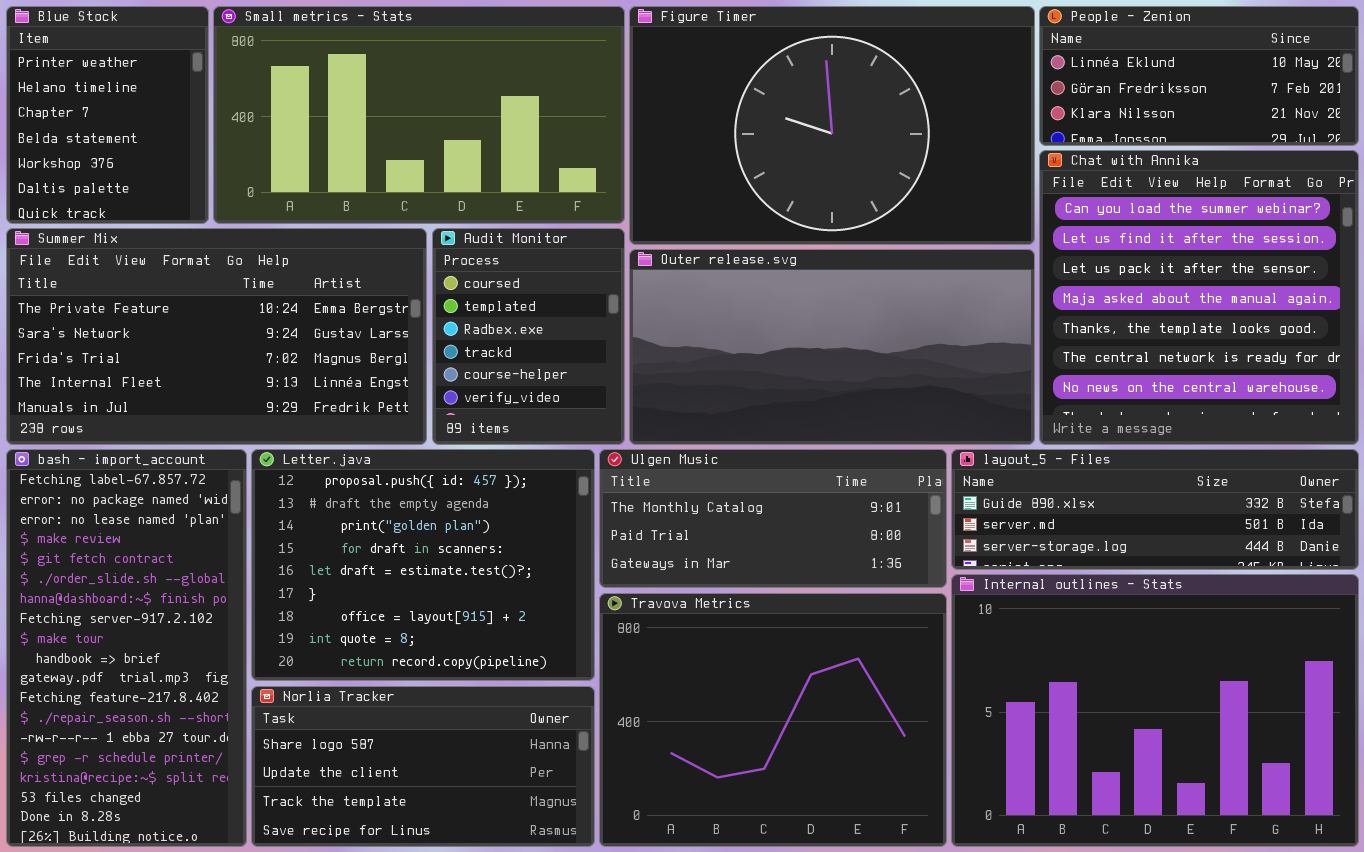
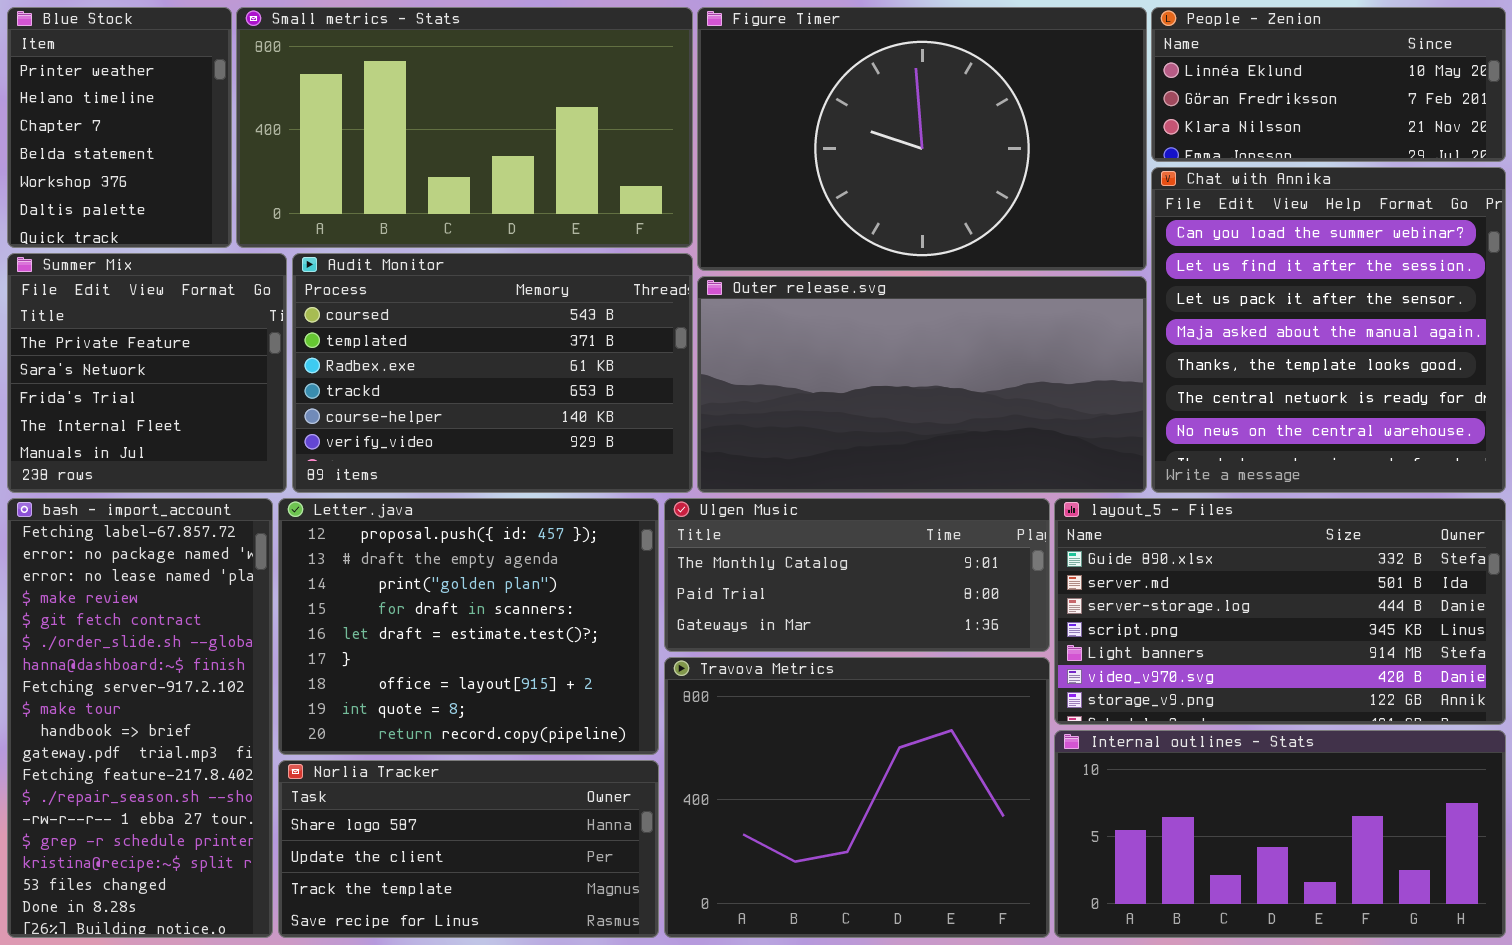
Summer Mix: [6,228,427,445] -> [7,253,287,493], resized
Audit Monitor: [432,228,625,445] -> [292,253,693,493], resized
layout_5 - Files: [951,449,1359,570] -> [1054,498,1506,725], resized
Internal outlines - Stats: [951,574,1359,847] -> [1054,730,1506,938], resized

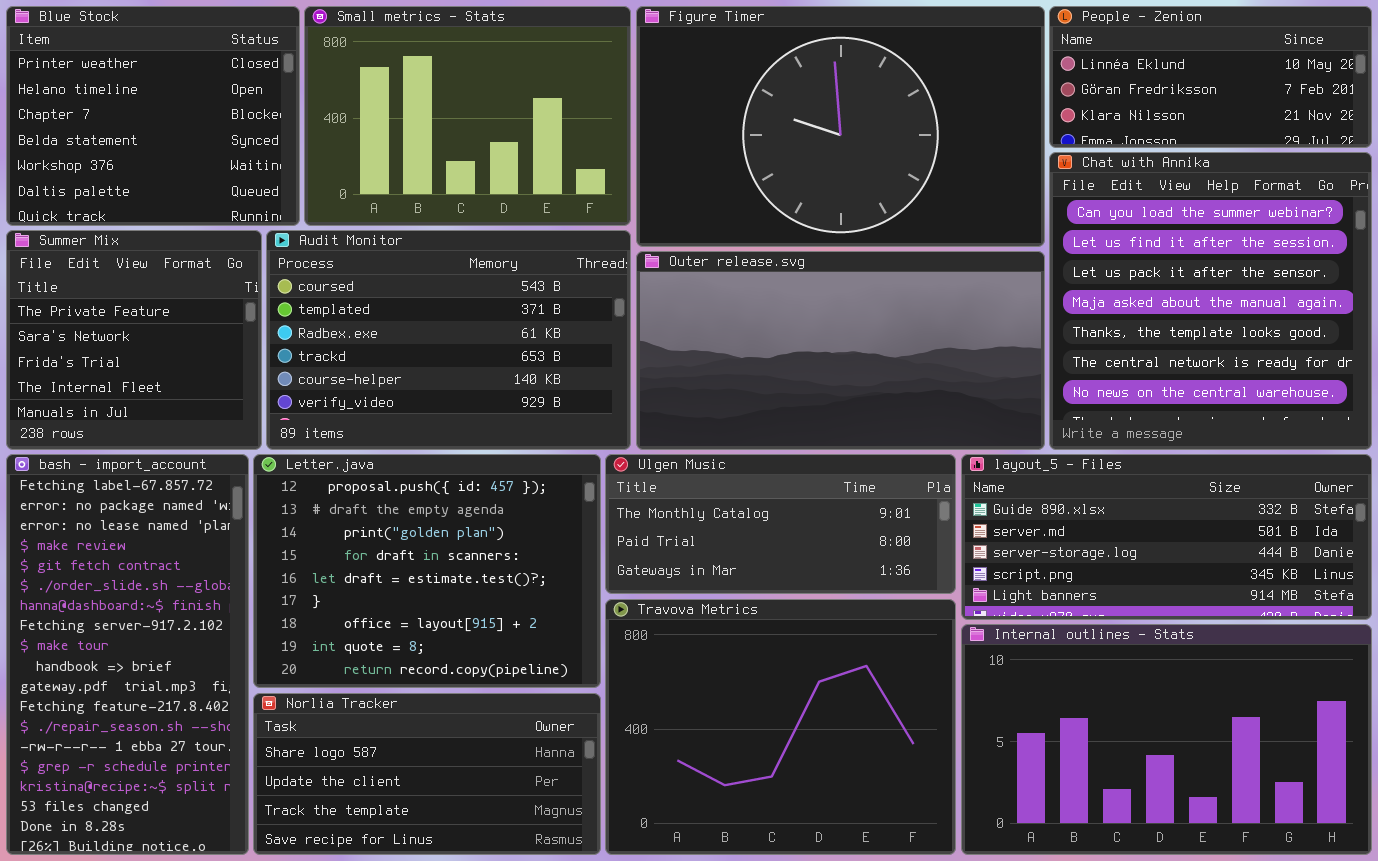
Blue Stock: [7,7,232,248] -> [6,6,300,226], resized
Small metrics - Stats: [236,7,693,248] -> [304,6,631,226], resized
layout_5 - Files: [1054,498,1506,725] -> [961,454,1372,620], resized
Internal outlines - Stats: [1054,730,1506,938] -> [961,624,1372,855], resized

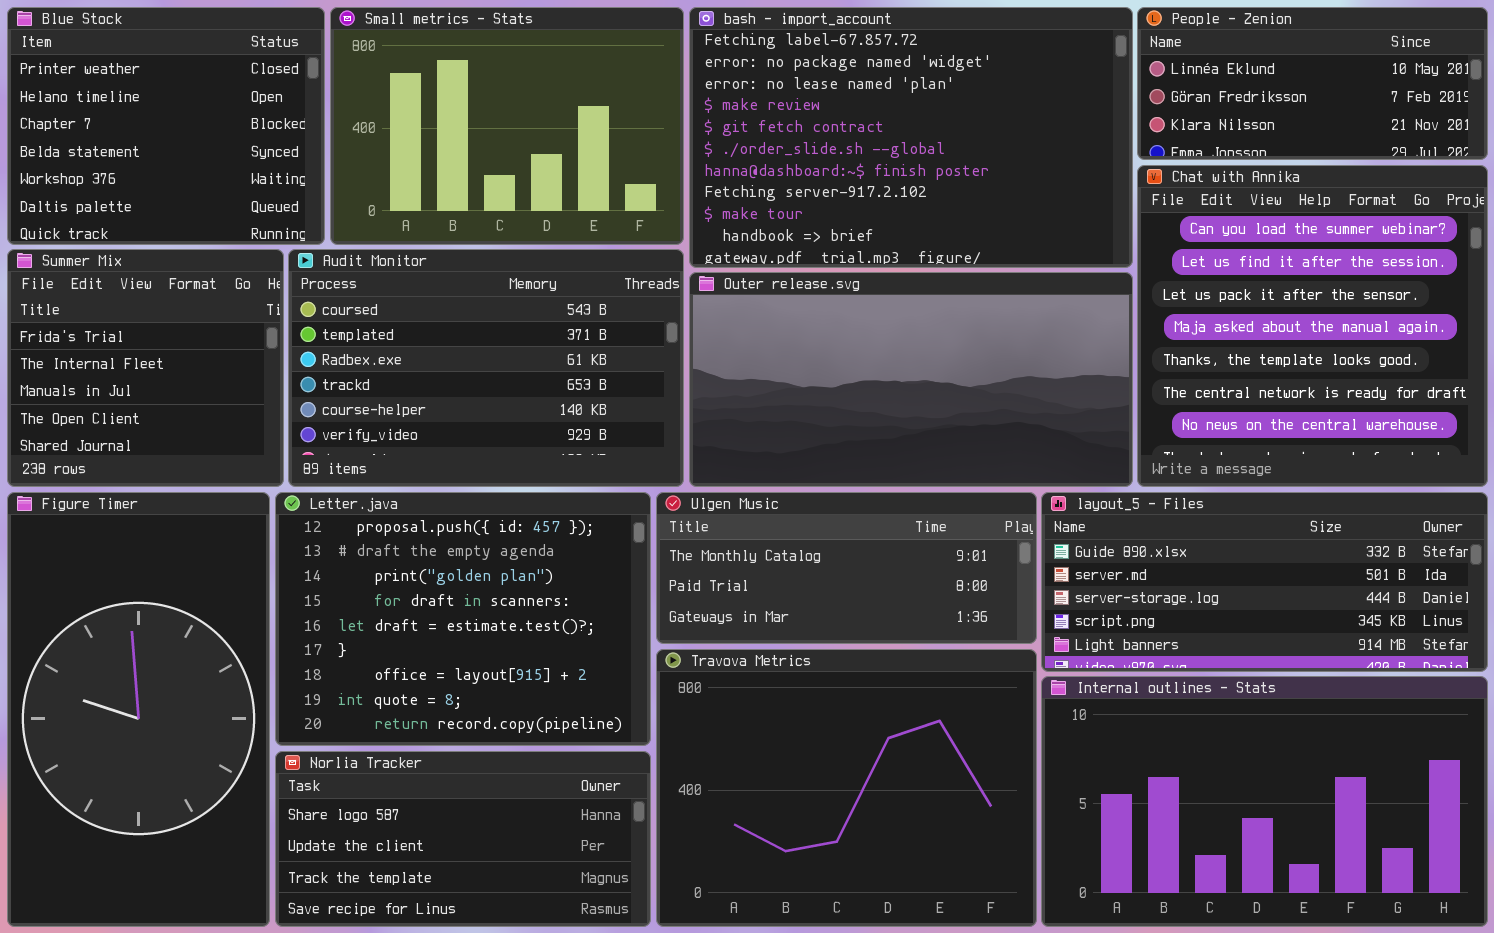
Figure Timer: [636,6,1045,247] -> [7,492,270,927], moved, resized
Summer Mix: [6,230,262,450] -> [7,249,284,487], scrolled down 2 rows
bash - import_account: [6,454,249,855] -> [689,7,1133,268], moved, resized

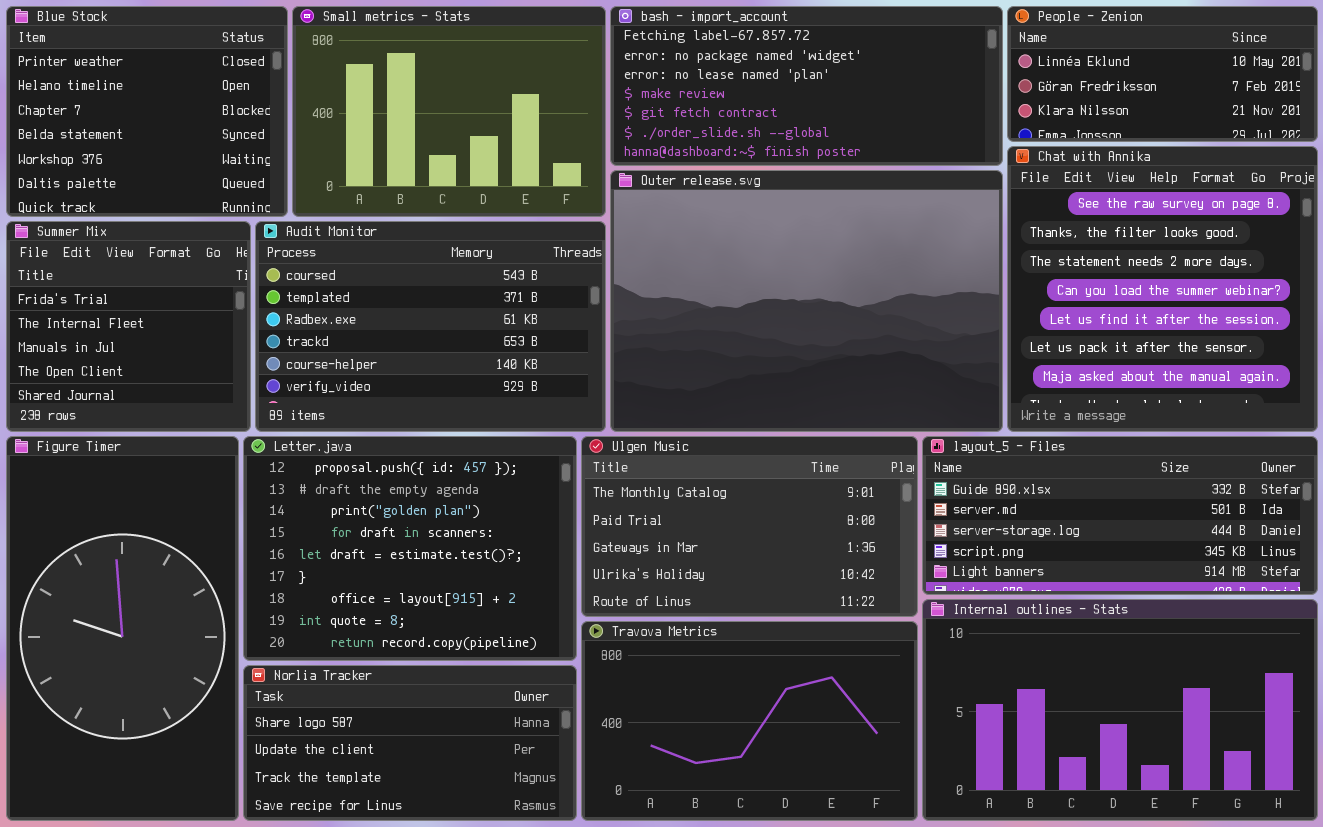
bash - import_account: [689,7,1133,268] -> [610,6,1003,166], resized
Chat with Annika: [1137,165,1488,487] -> [1007,146,1318,432], scrolled up 3 rows
Outer release.svg: [689,272,1133,487] -> [610,170,1003,432], resized
Ulgen Music: [656,492,1037,644] -> [581,436,918,617], resized
Travova Metrics: [656,649,1037,927] -> [581,621,918,821], resized

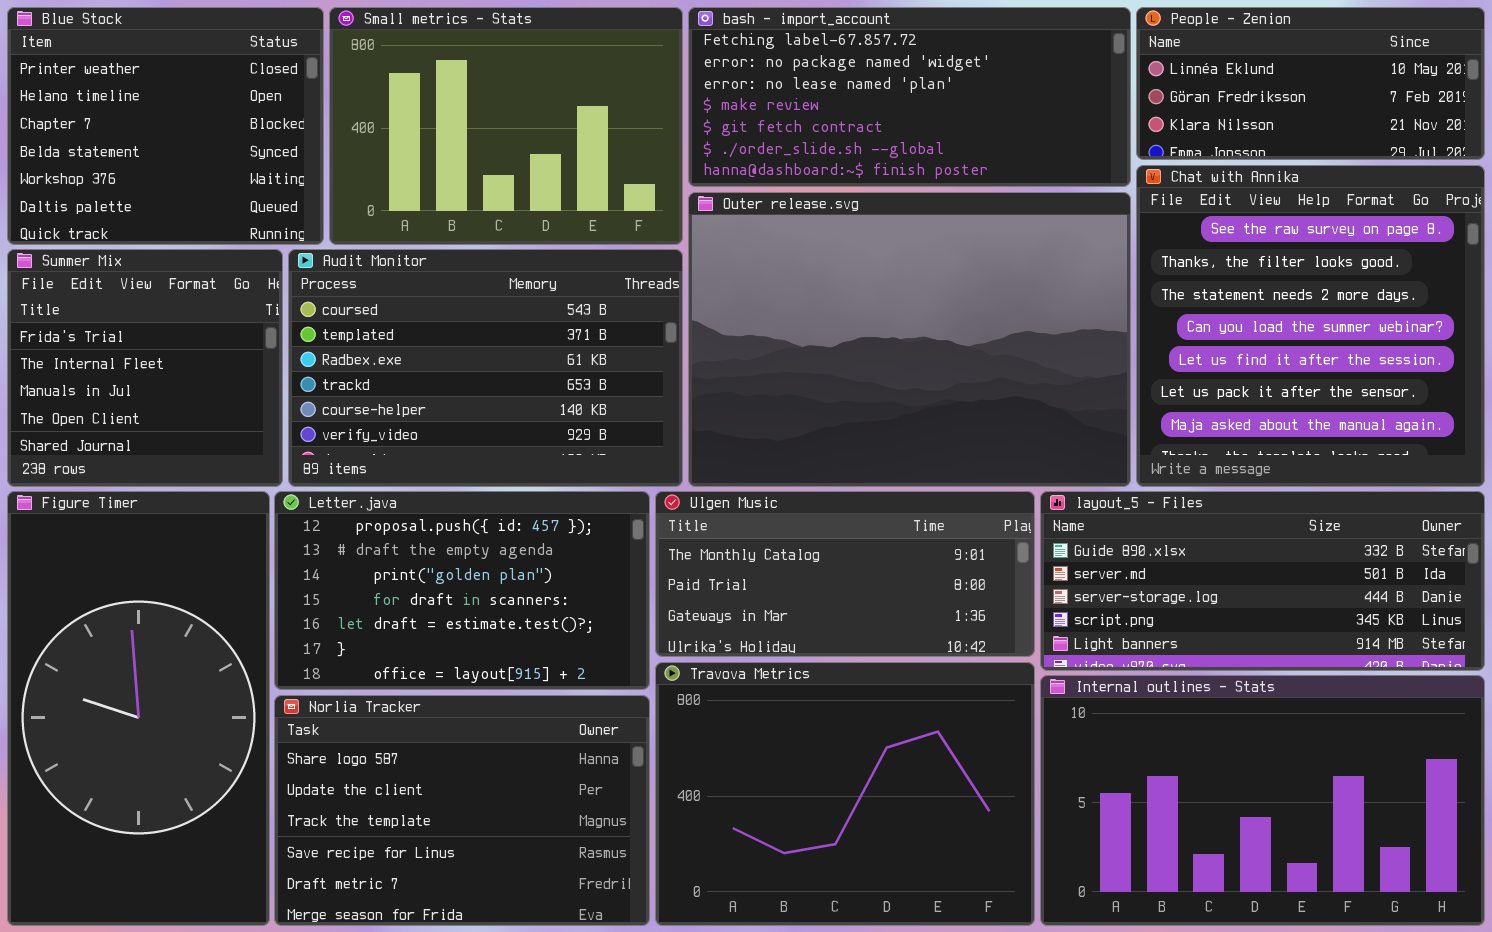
Letter.java: [243,436,577,661] -> [274,491,650,690], resized
Ulgen Music: [581,436,918,617] -> [655,491,1035,657], resized
Travova Metrics: [581,621,918,821] -> [655,662,1035,926], resized
Norlia Tracker: [243,665,577,821] -> [274,695,650,926], resized

